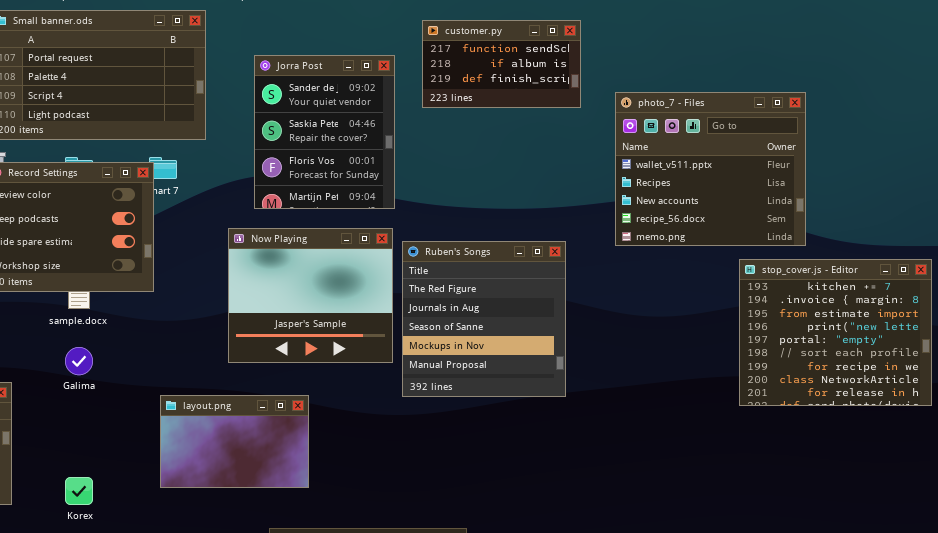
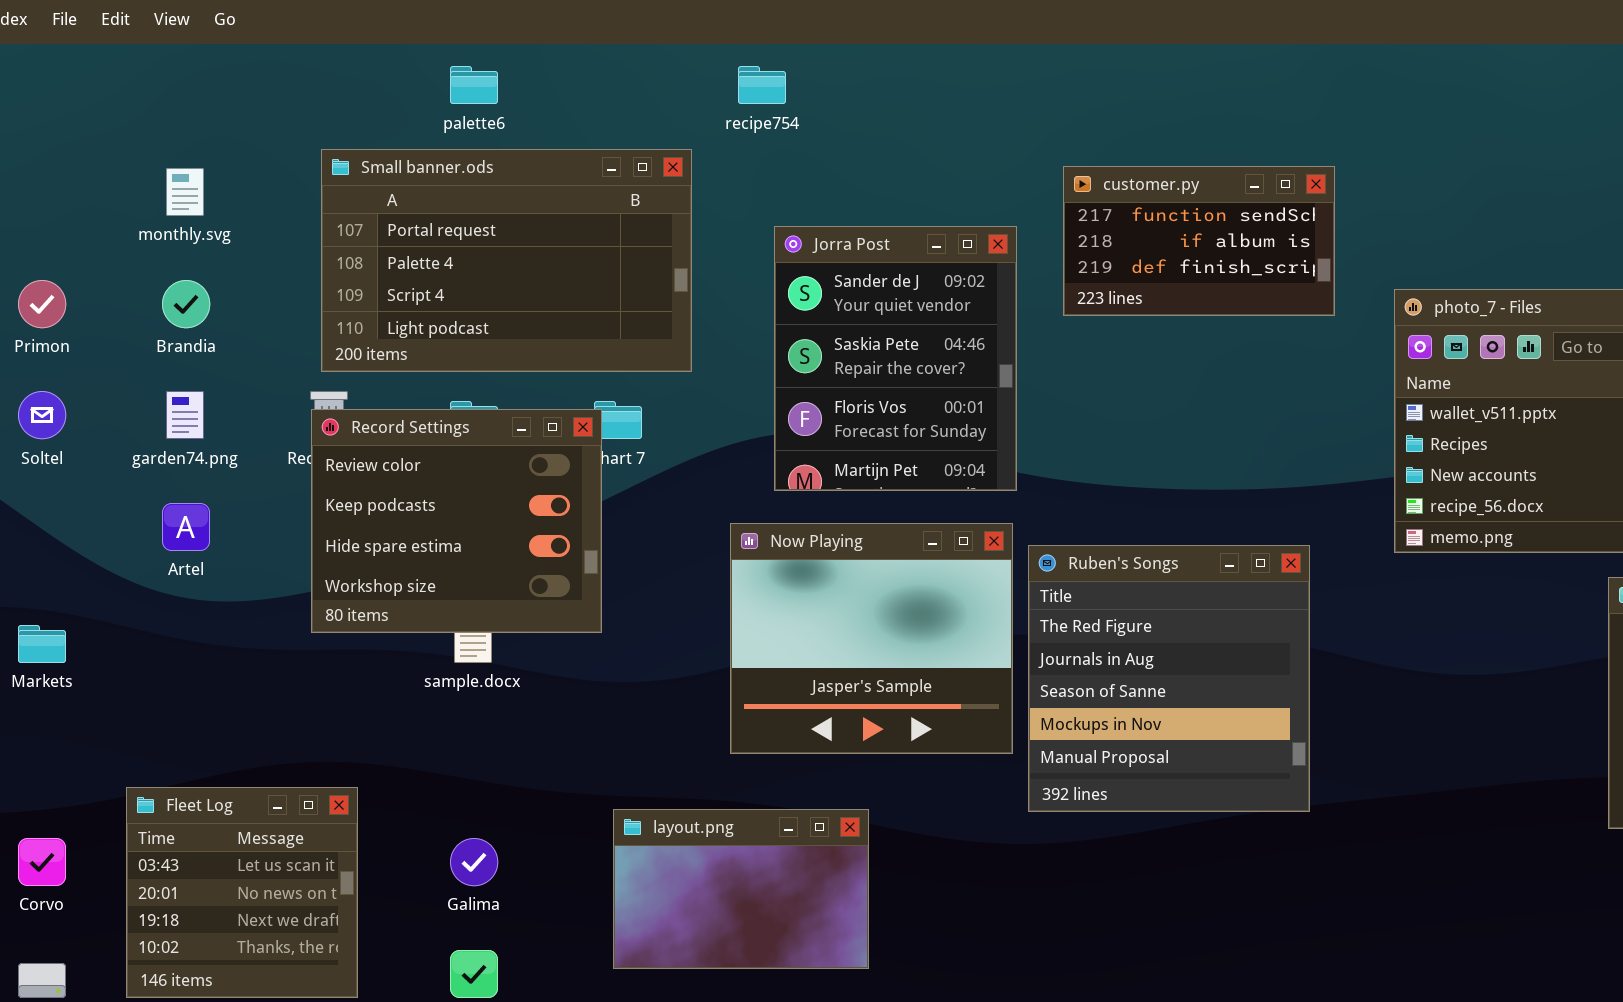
Galima: [65,347,93,375] -> [450,838,498,886], moved

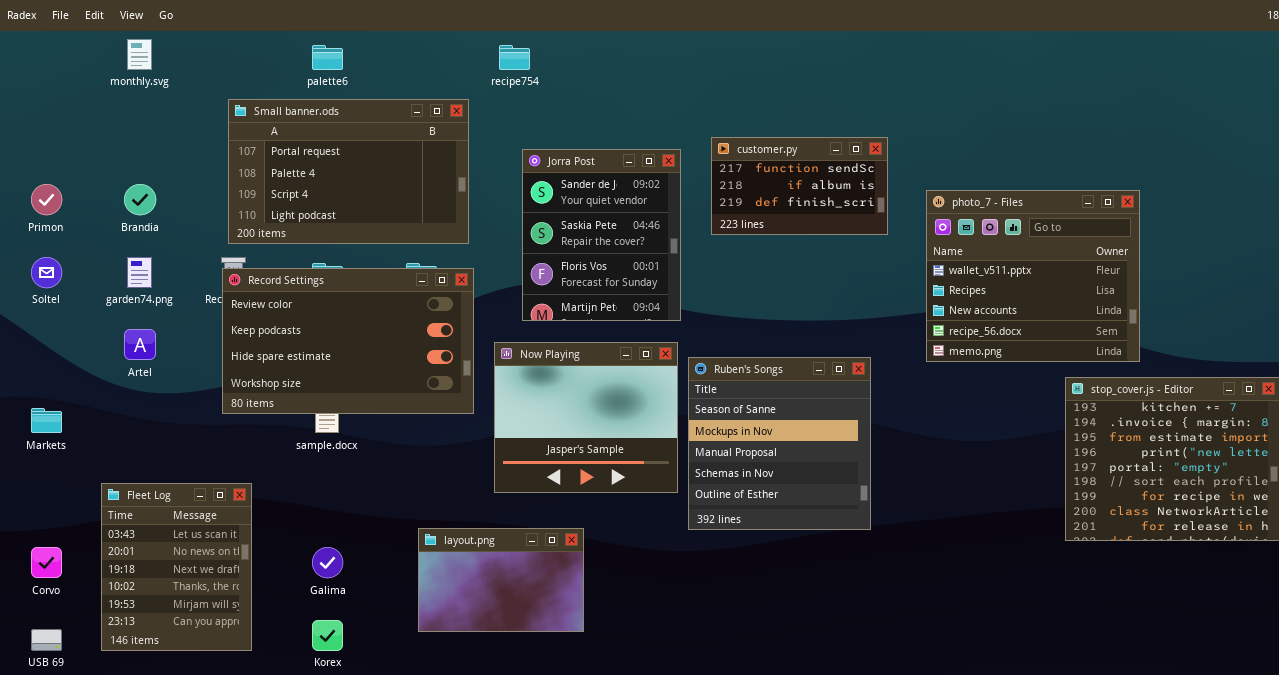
customer.py: [1063,166,1335,316] -> [711,137,888,235], moved
monthly.svg: [166,168,204,216] -> [127,39,152,70], moved
Record Settings: [311,409,602,633] -> [222,268,474,414], resized
Ruben's Songs: [1028,545,1310,812] -> [688,357,871,530], scrolled down 2 rows
Fleet Log: [126,787,358,998] -> [101,483,252,651], resized

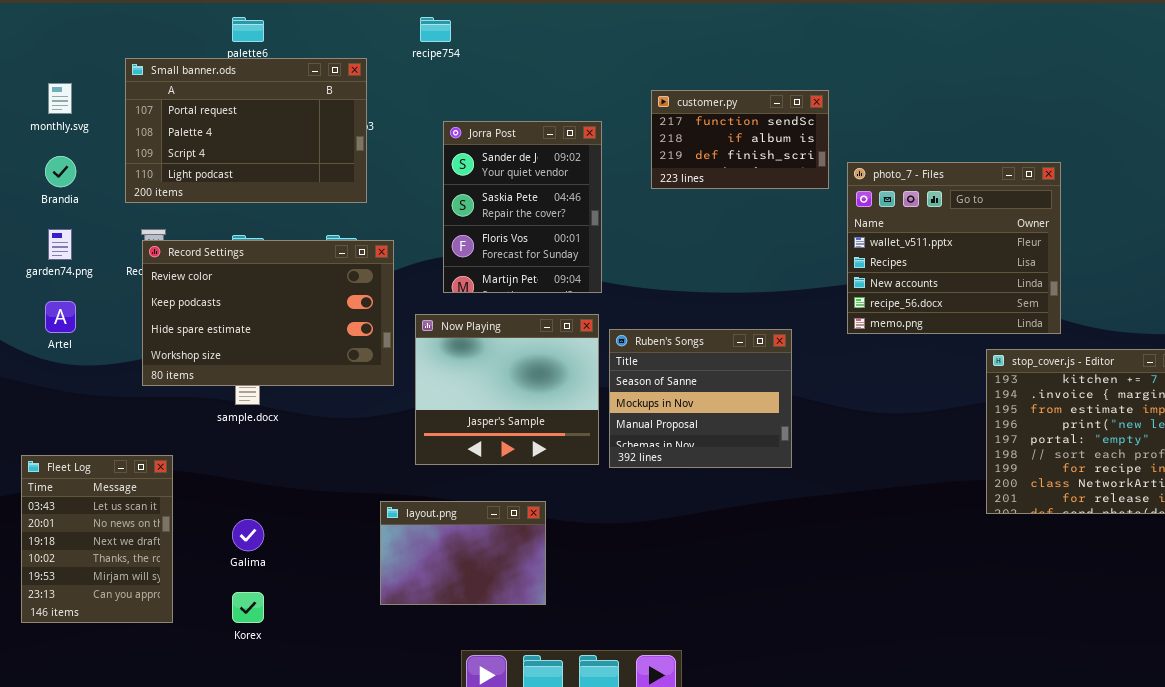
monthly.svg: [127,39,152,70] -> [48,83,72,114], moved
Small banner.ods: [228,99,469,244] -> [125,58,367,203], moved
customer.py: [711,137,888,235] -> [651,90,829,189], moved
Ruben's Songs: [688,357,871,530] -> [609,329,792,468], resized
layout.png: [418,528,584,632] -> [380,501,546,605], moved

